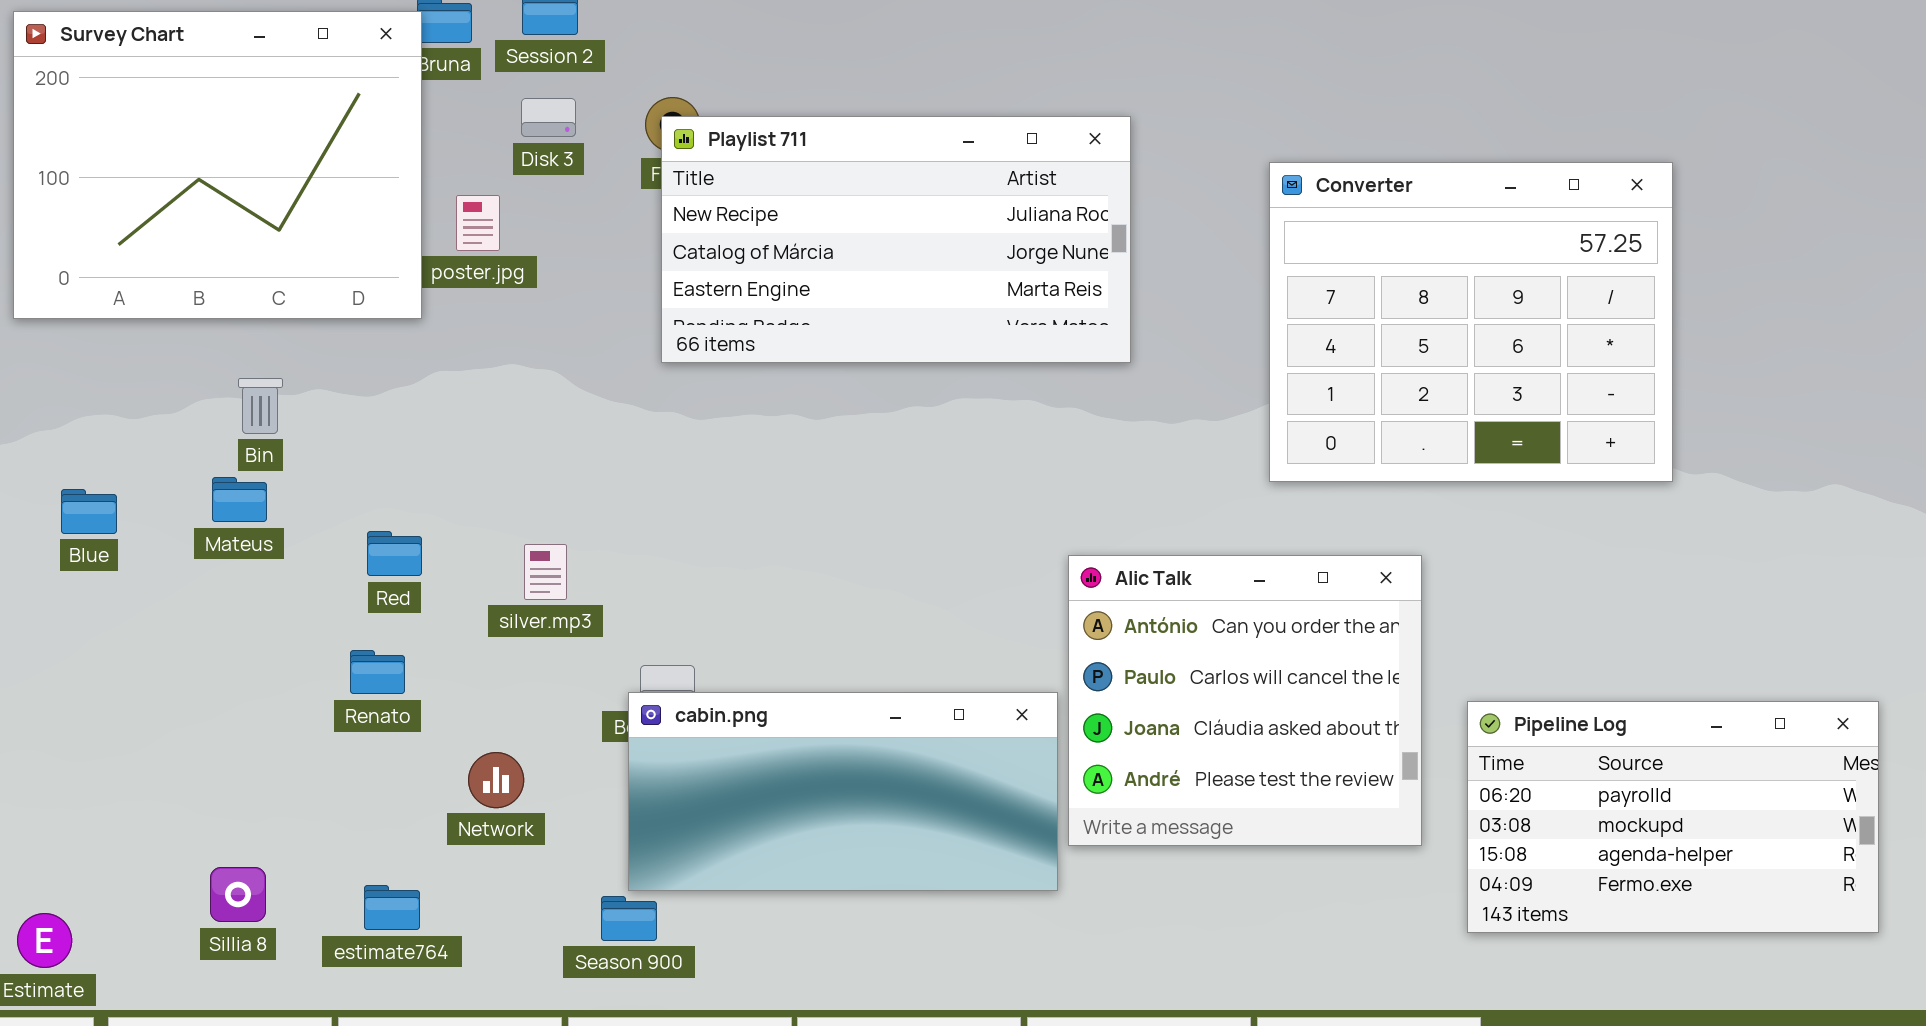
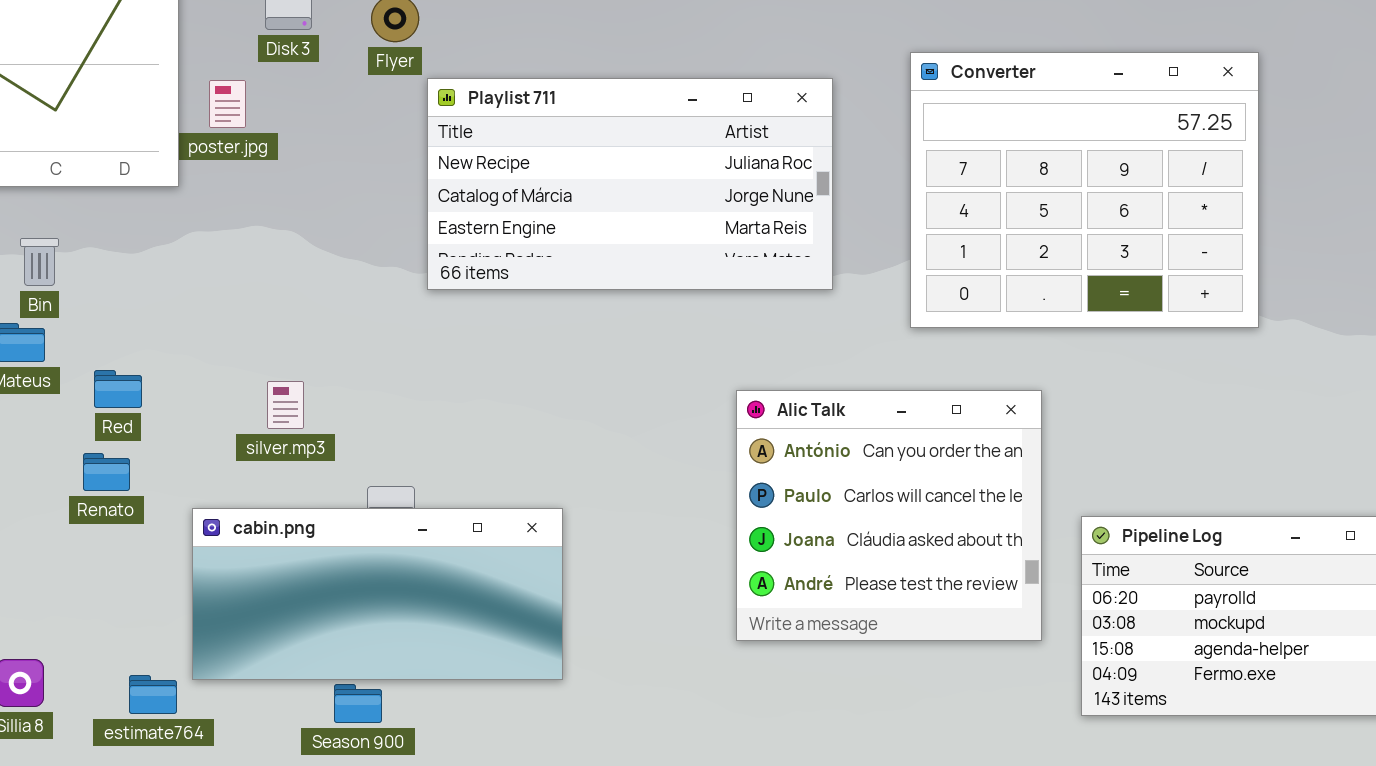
Playlist 711: [661,116,1131,363] -> [427,78,833,290], moved
Red: [367,531,422,576] -> [94,370,142,408], moved
Renato: [350,650,405,694] -> [83,453,130,491], moved
cabin.png: [628,692,1058,891] -> [192,508,563,680], moved

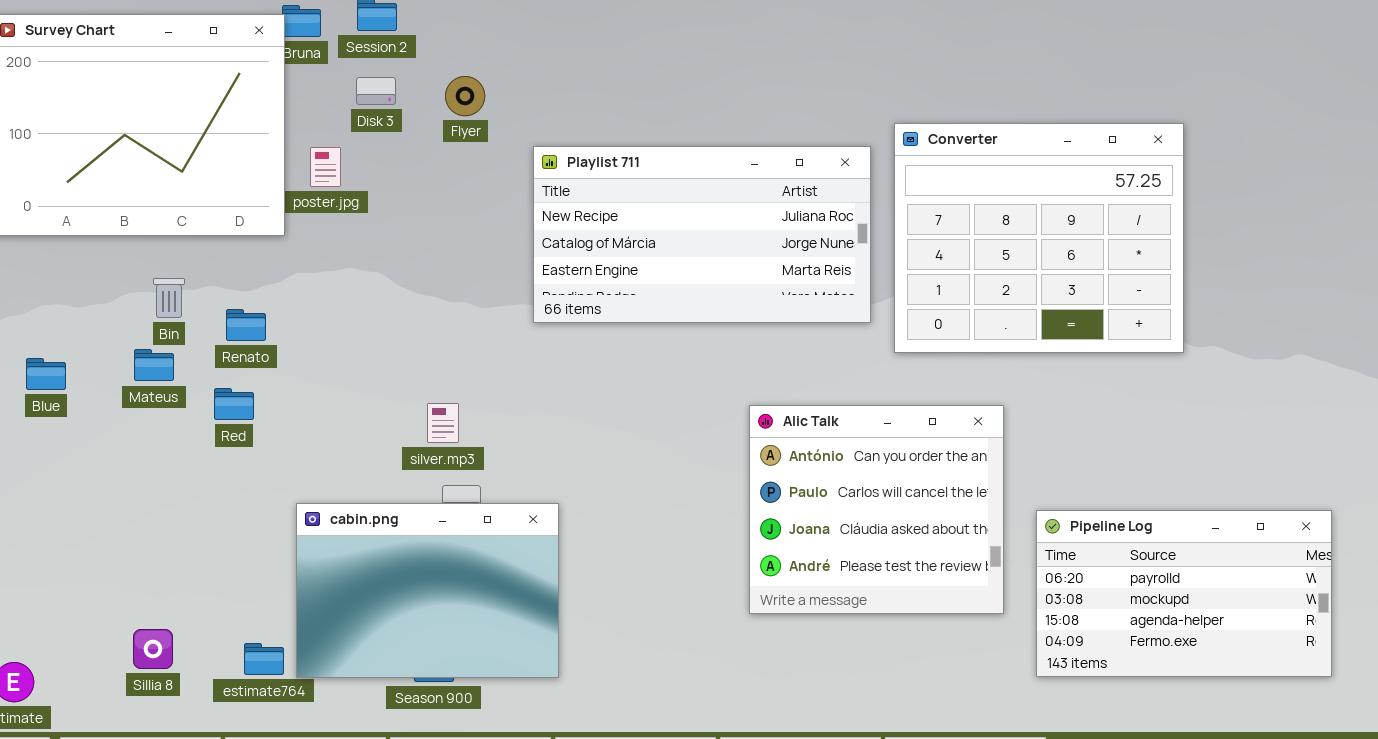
Playlist 711: [427,78,833,290] -> [533,146,871,323], moved
silver.mp3: [267,381,304,429] -> [427,403,459,443], moved
Renato: [83,453,130,491] -> [226,309,266,341], moved
cabin.png: [192,508,563,680] -> [296,503,559,678], resized

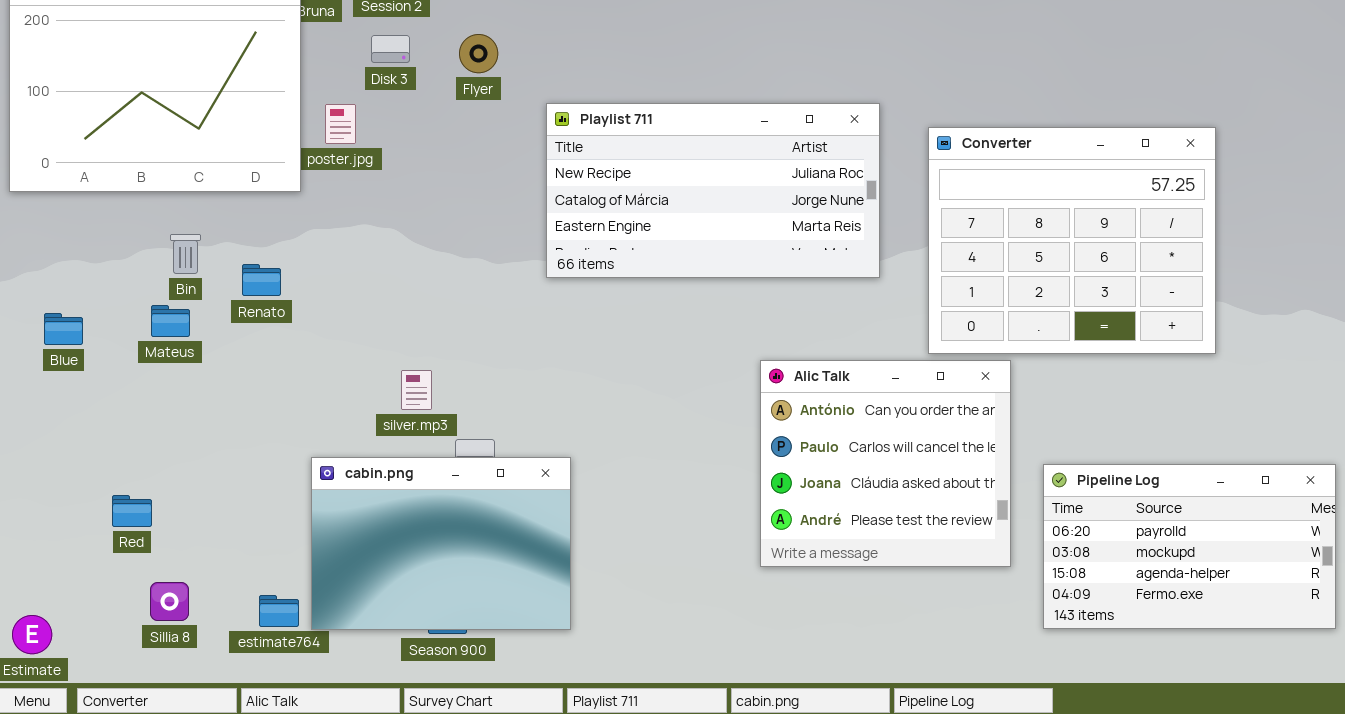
Converter: [894,123,1184,353] -> [928,127,1216,354], moved
Red: [214,388,254,420] -> [112,495,152,527], moved
silver.mp3: [427,403,459,443] -> [401,370,432,410], moved

